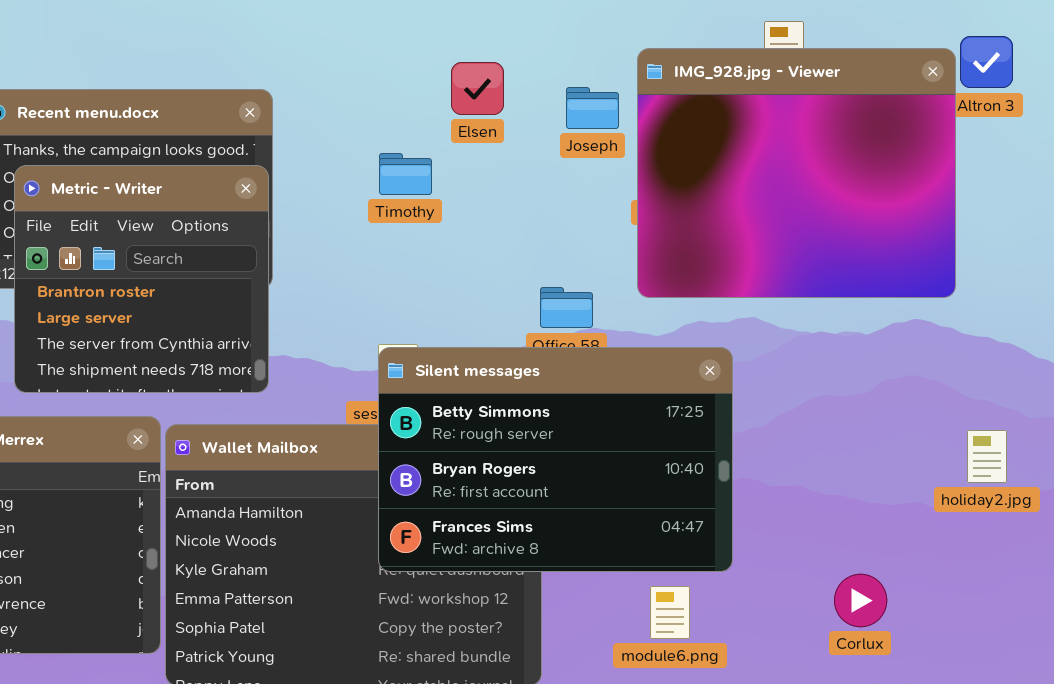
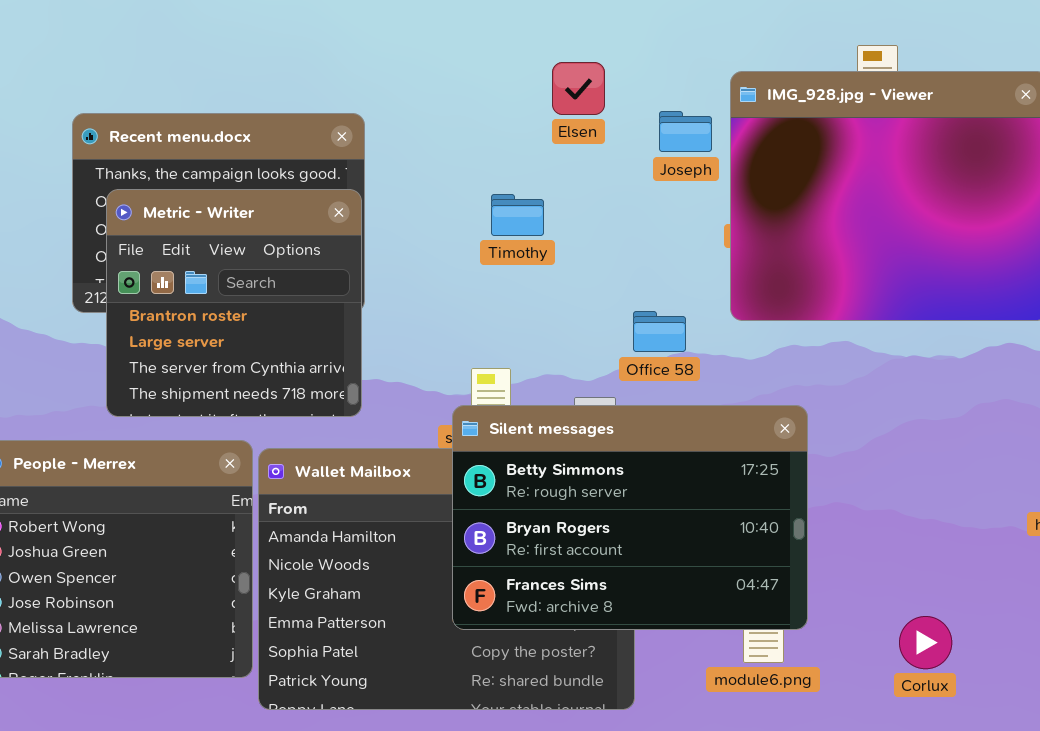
Elsen: [451,62,504,115] -> [552,62,605,115], moved
Timothy: [379,153,432,195] -> [491,194,544,236], moved
Silent messages: [378,347,733,572] -> [452,405,808,630], moved
Corlux: [834,574,887,627] -> [899,616,952,669], moved

